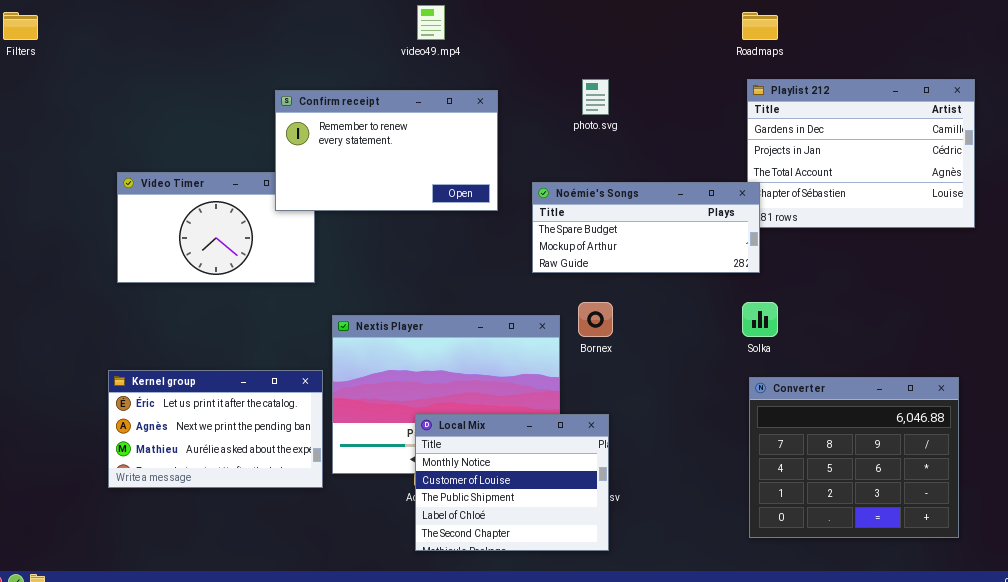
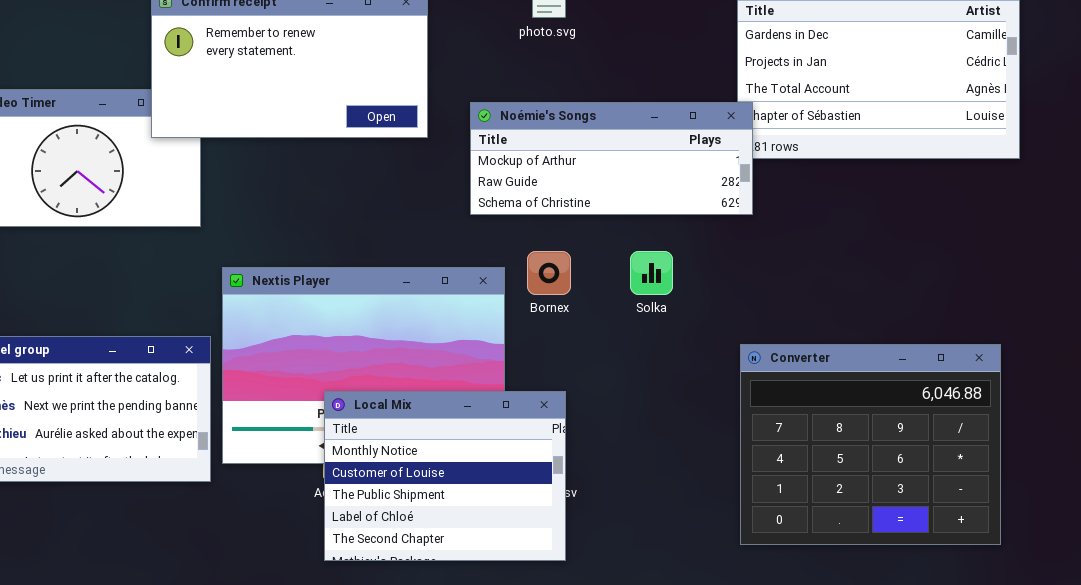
Noémie's Songs: [532,182,760,273] -> [470,102,753,215], scrolled down 1 row
Solka: [742,302,778,337] -> [630,251,673,295], moved

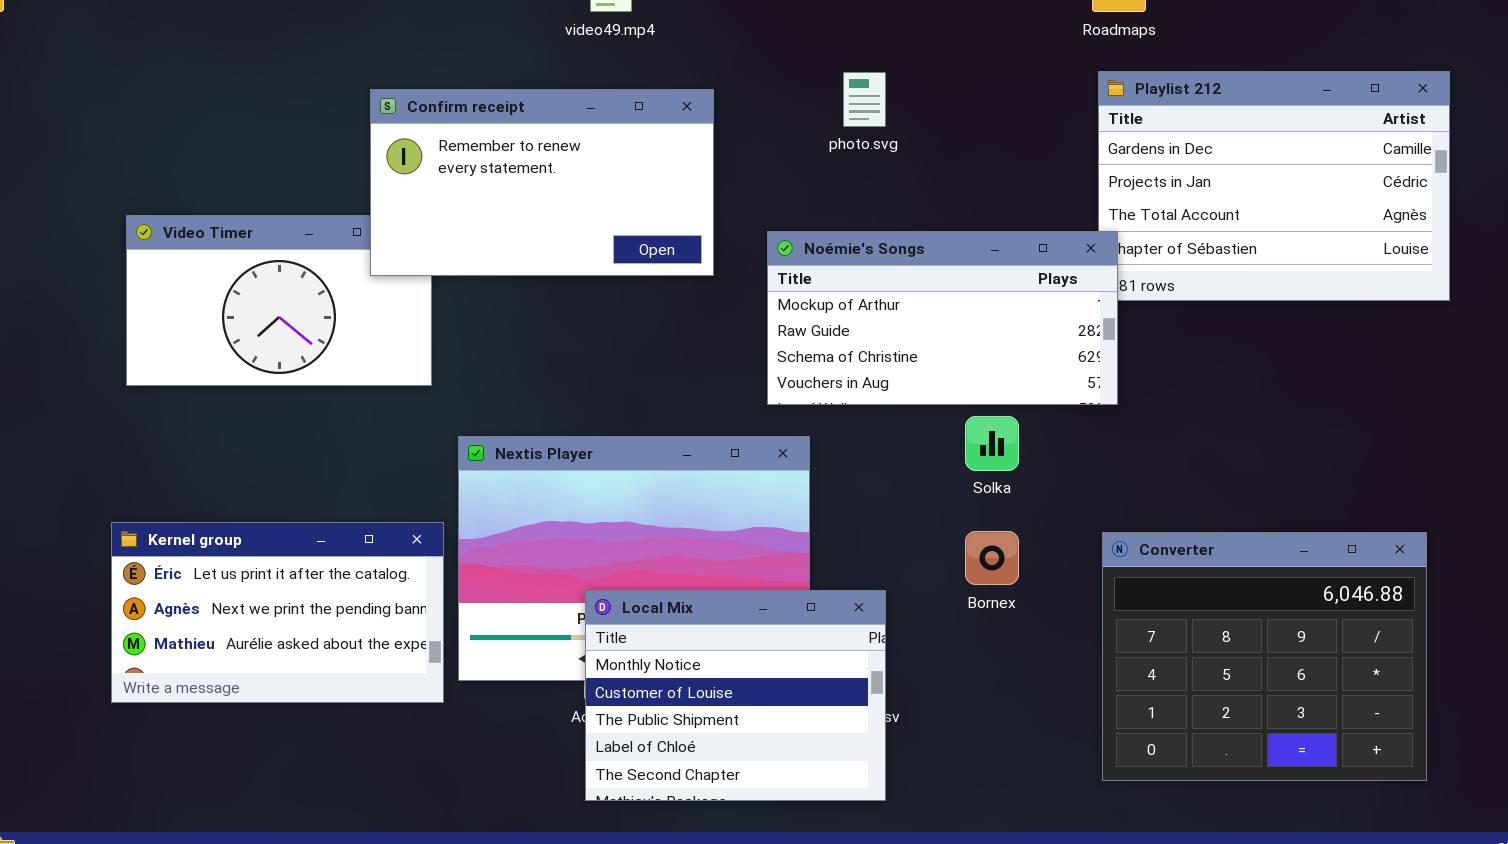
Noémie's Songs: [470,102,753,215] -> [767,231,1118,405], resized
Bornex: [527,251,571,295] -> [965,531,1019,585], moved

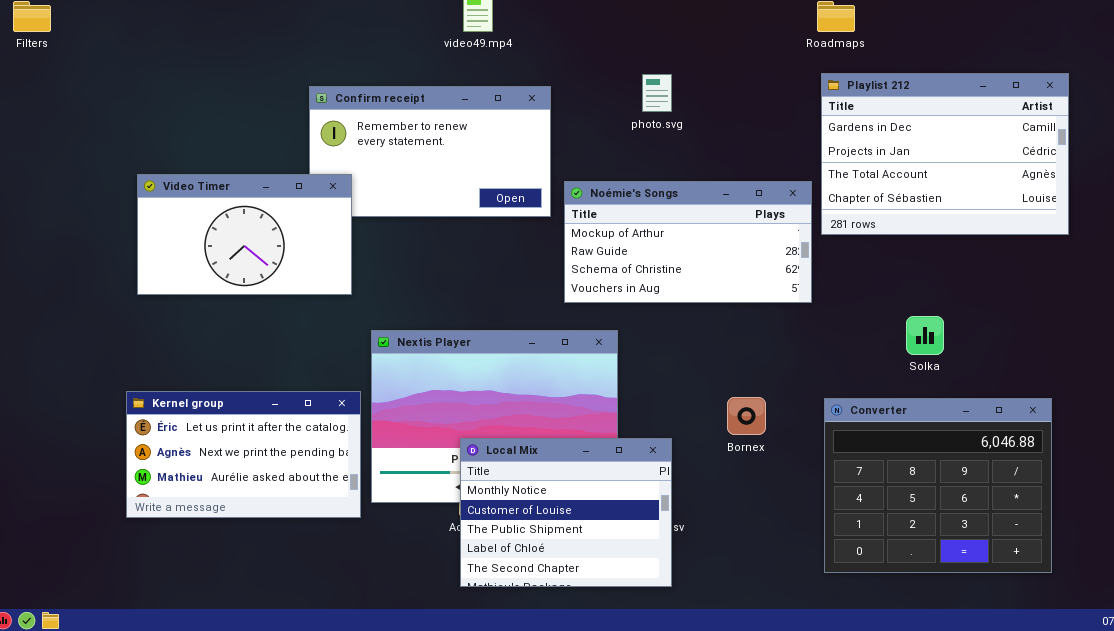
Video Timer: [126,215,432,386] -> [137,174,352,295], raised
Noémie's Songs: [767,231,1118,405] -> [564,181,812,303], moved
Solka: [965,416,1019,471] -> [906,316,944,355], moved

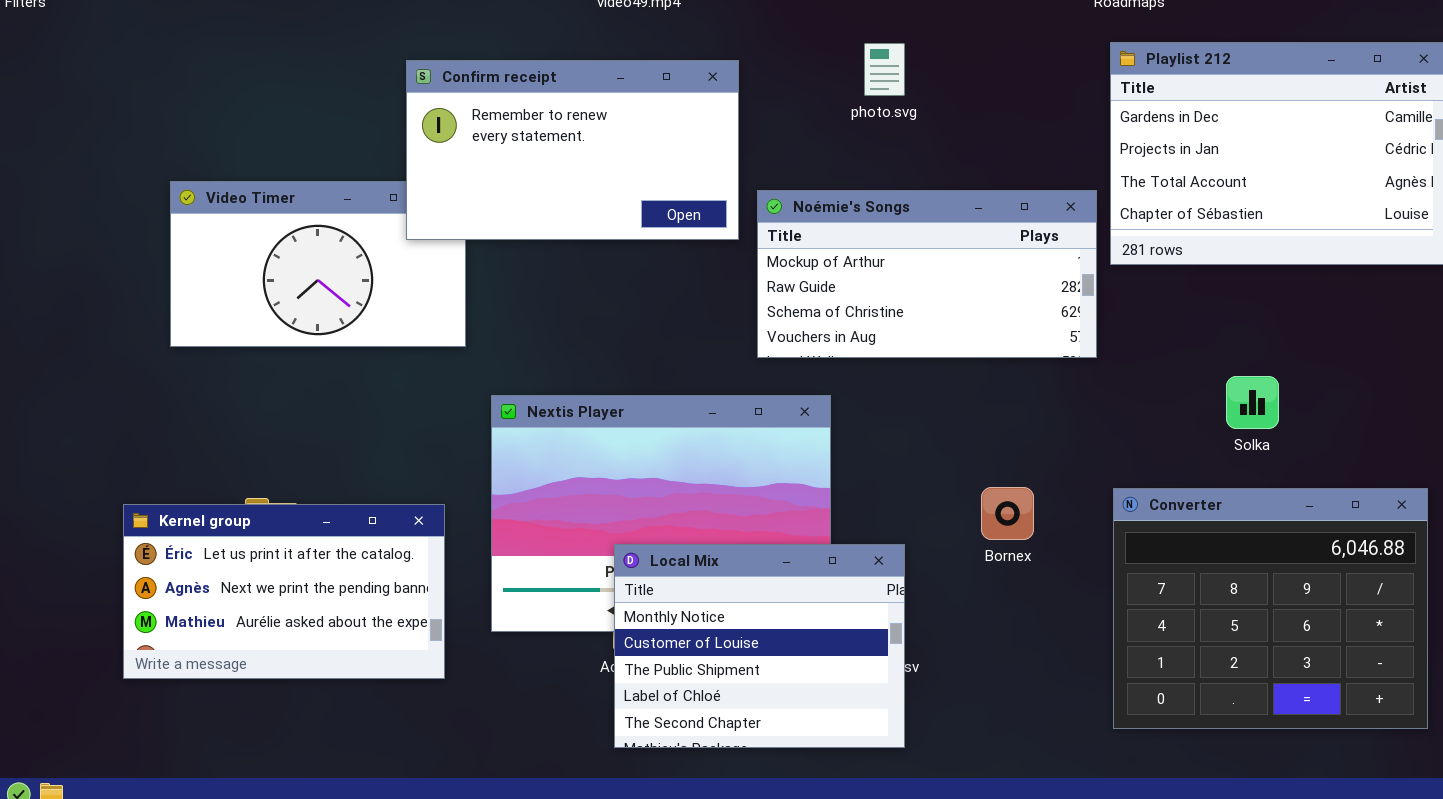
Confirm receipt: [309,86,551,217] -> [406,60,739,240], raised
Kernel group: [126,391,361,518] -> [123,504,445,679], moved

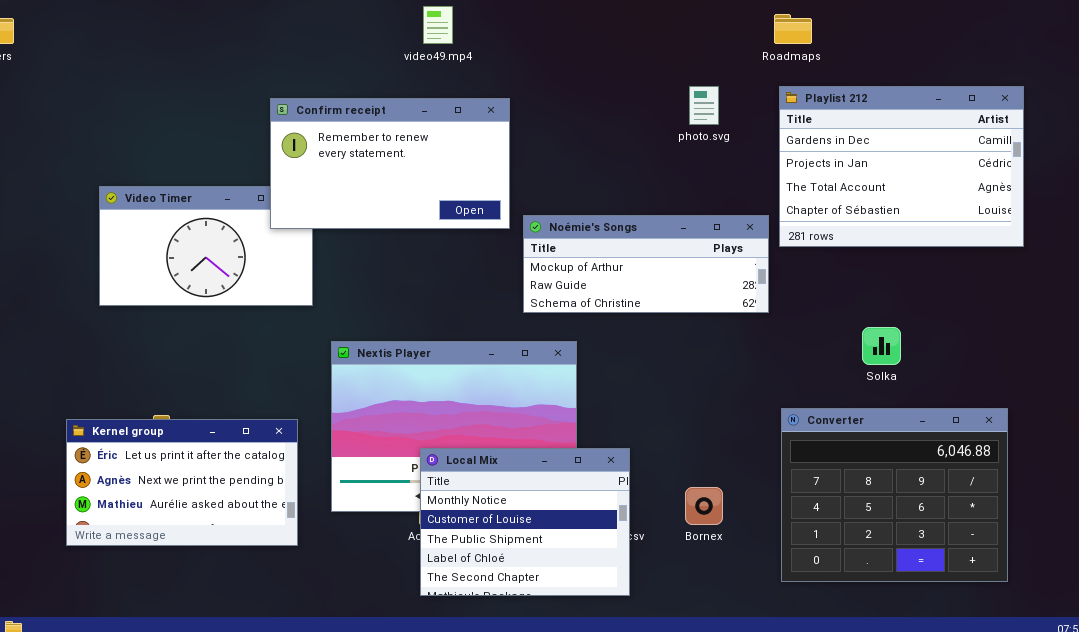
photo.svg: [864,43,905,96] -> [689,86,719,125], moved
Noémie's Songs: [757,190,1097,358] -> [523,215,769,313], resized
Bornex: [981,487,1034,540] -> [685,487,723,525], moved

